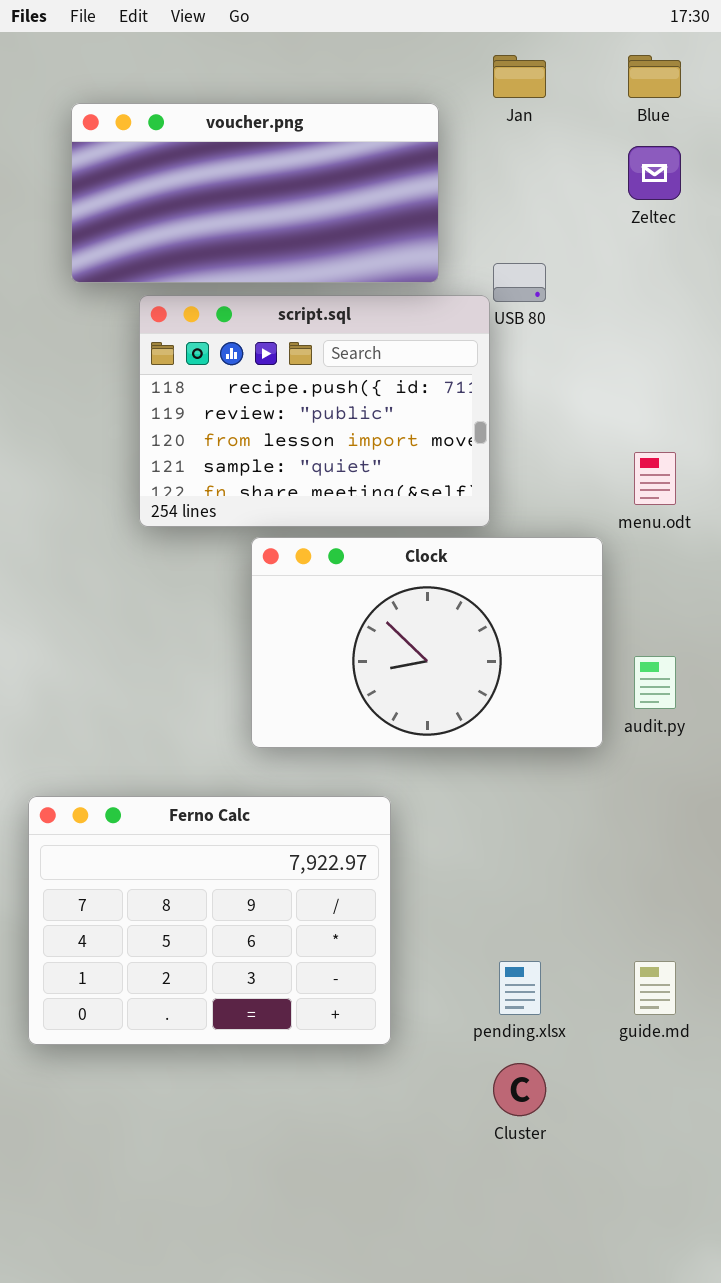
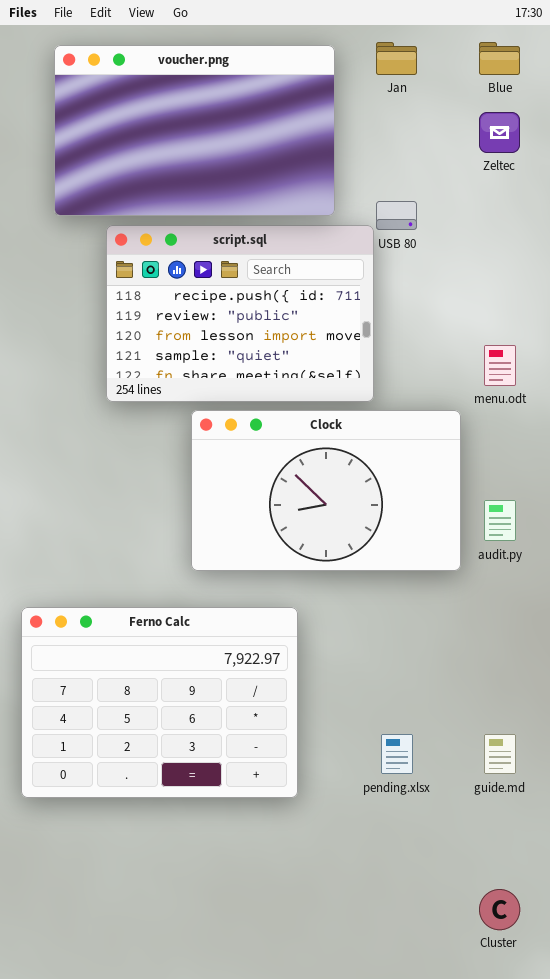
voucher.png: [71,103,439,283] -> [54,45,335,216], resized
Cluster: [493,1063,546,1116] -> [479,889,520,930], moved

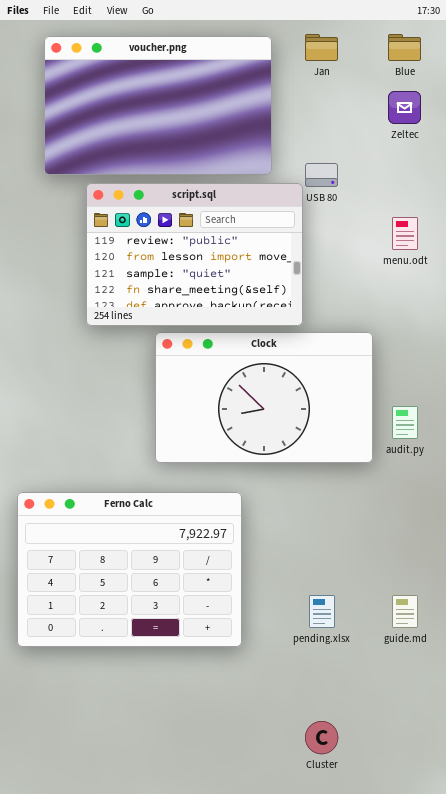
script.sql: [106,225,374,402] -> [86,183,303,326], scrolled down 1 row
menu.odt: [484,345,516,386] -> [392,217,418,250], moved
Cluster: [479,889,520,930] -> [305,721,338,754], moved

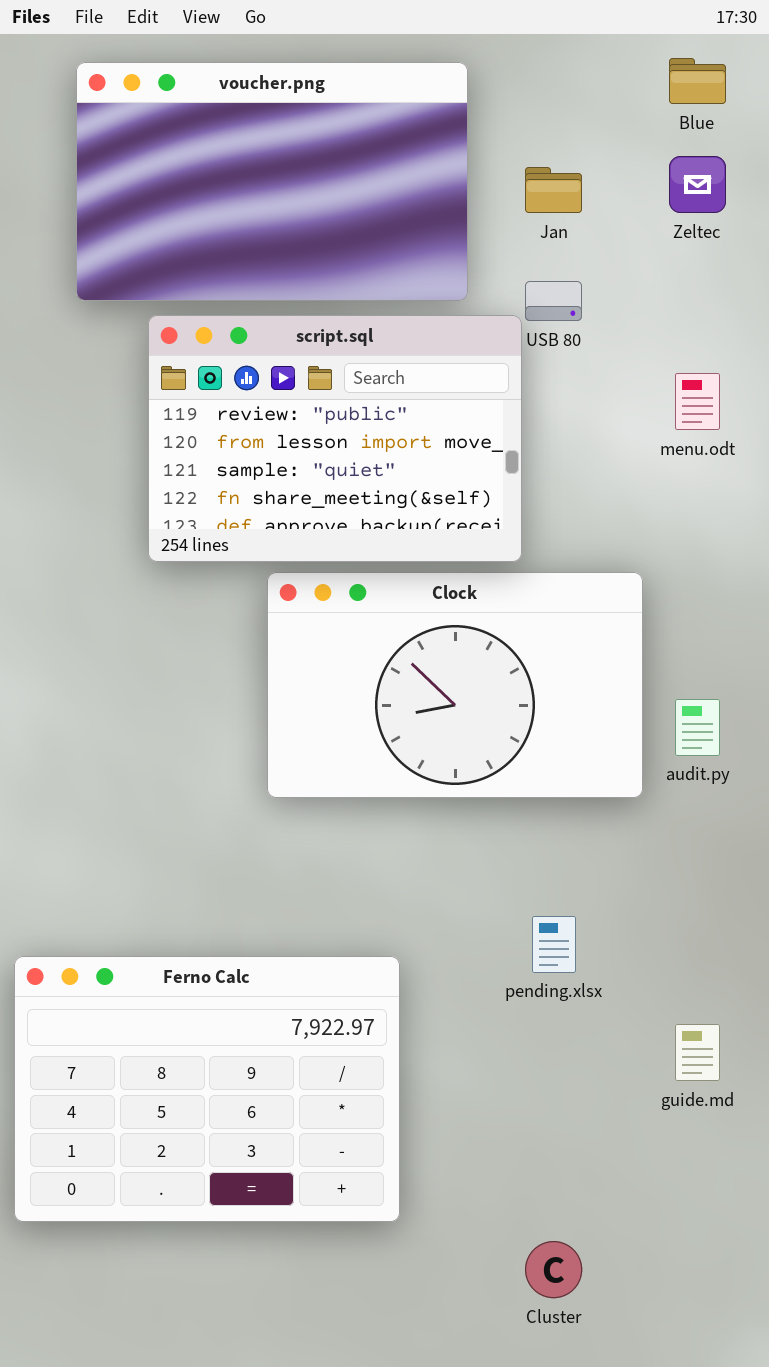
Jan: [305,34,338,61] -> [525,167,582,213], moved
Ferno Calc: [17,492,242,647] -> [14,956,400,1222], moved
pending.xlsx: [309,595,335,628] -> [532,916,576,973], moved

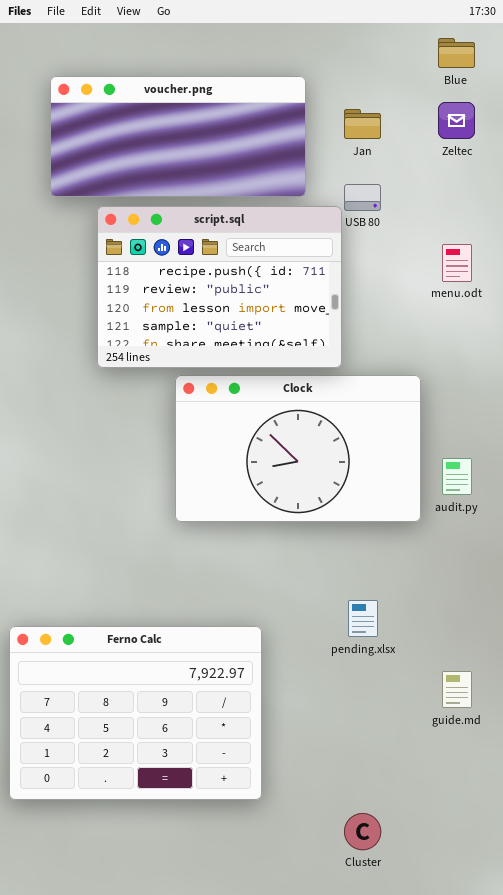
voucher.png: [76,62,468,301] -> [50,76,306,197], resized
script.sql: [148,315,522,562] -> [97,206,342,368], scrolled up 1 row

